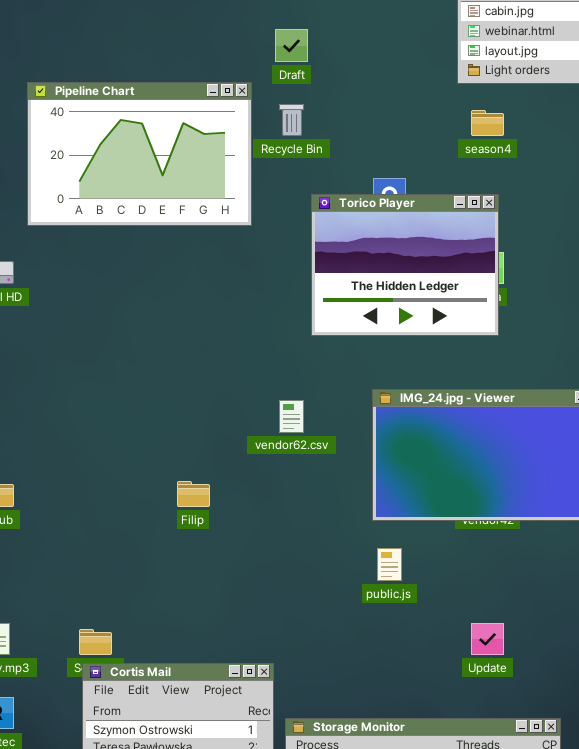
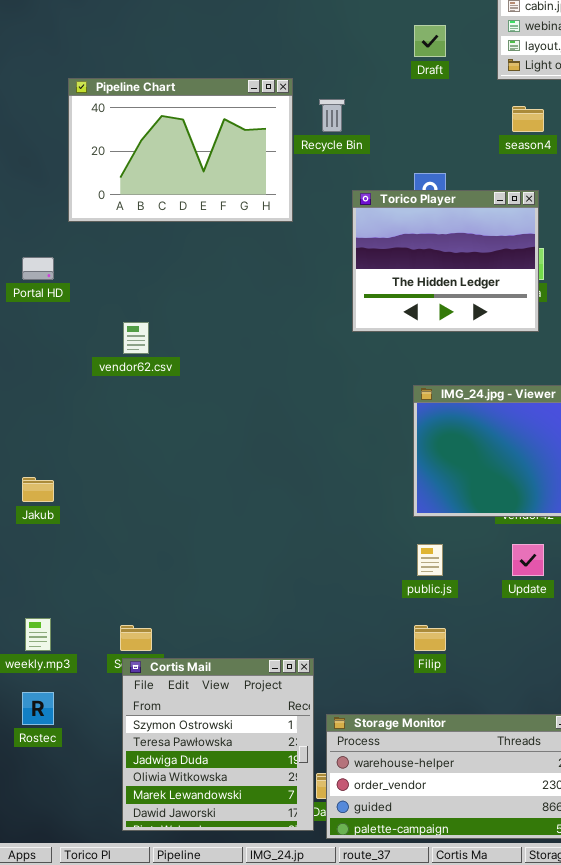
Draft: [275,29,308,62] -> [414,25,446,57], moved
vendor62.csv: [279,400,304,433] -> [123,322,149,354], moved
Filip: [177,481,210,507] -> [414,625,446,651], moved
Update: [471,623,504,655] -> [512,544,544,576], moved

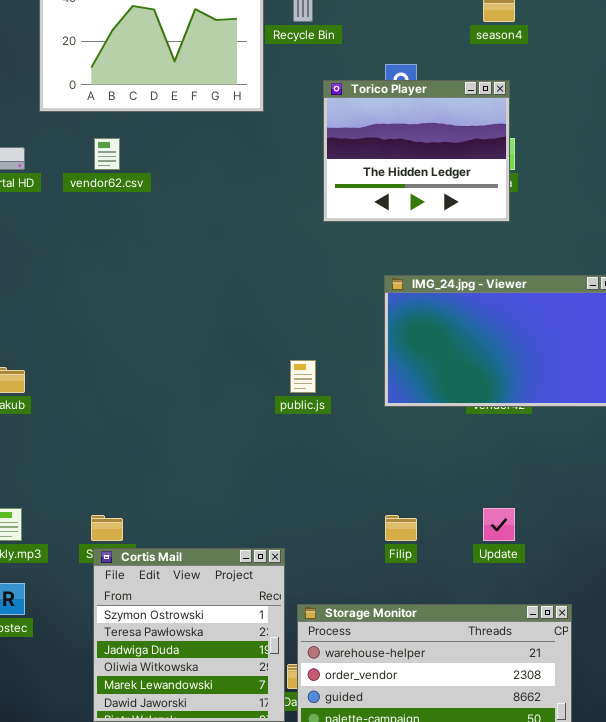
vendor62.csv: [123,322,149,354] -> [94,138,120,170], moved
public.js: [417,544,443,576] -> [290,360,316,393], moved
Update: [512,544,544,576] -> [483,508,515,541], moved

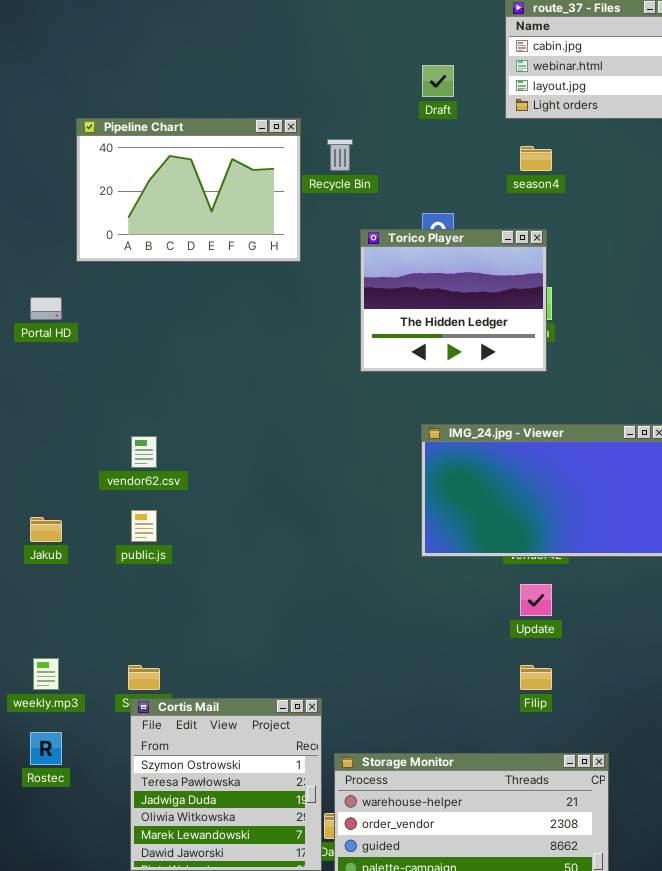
vendor62.csv: [94,138,120,170] -> [131,436,157,468], moved
public.js: [290,360,316,393] -> [131,510,157,542], moved
Update: [483,508,515,541] -> [520,584,552,616], moved
Filip: [385,515,417,541] -> [520,665,552,690], moved

